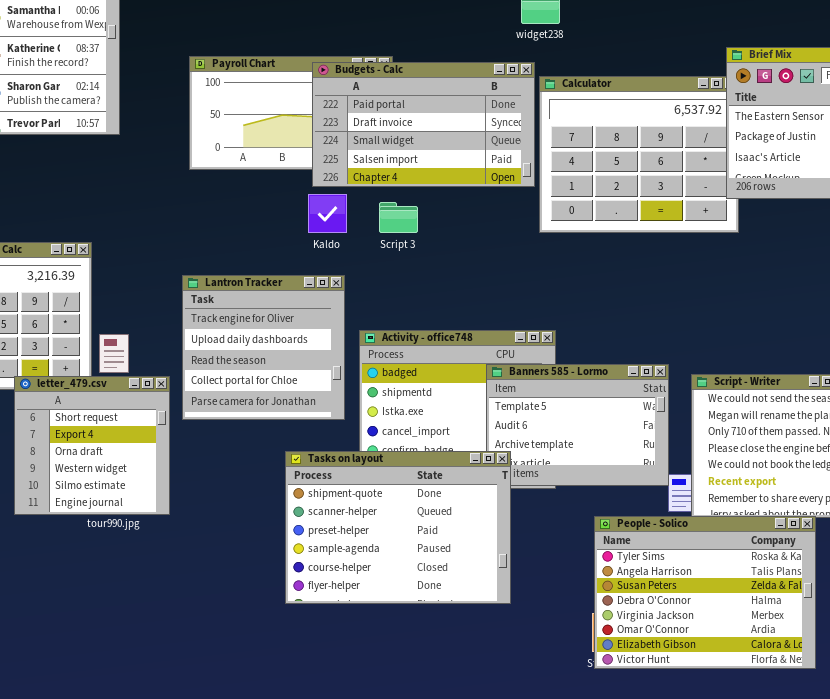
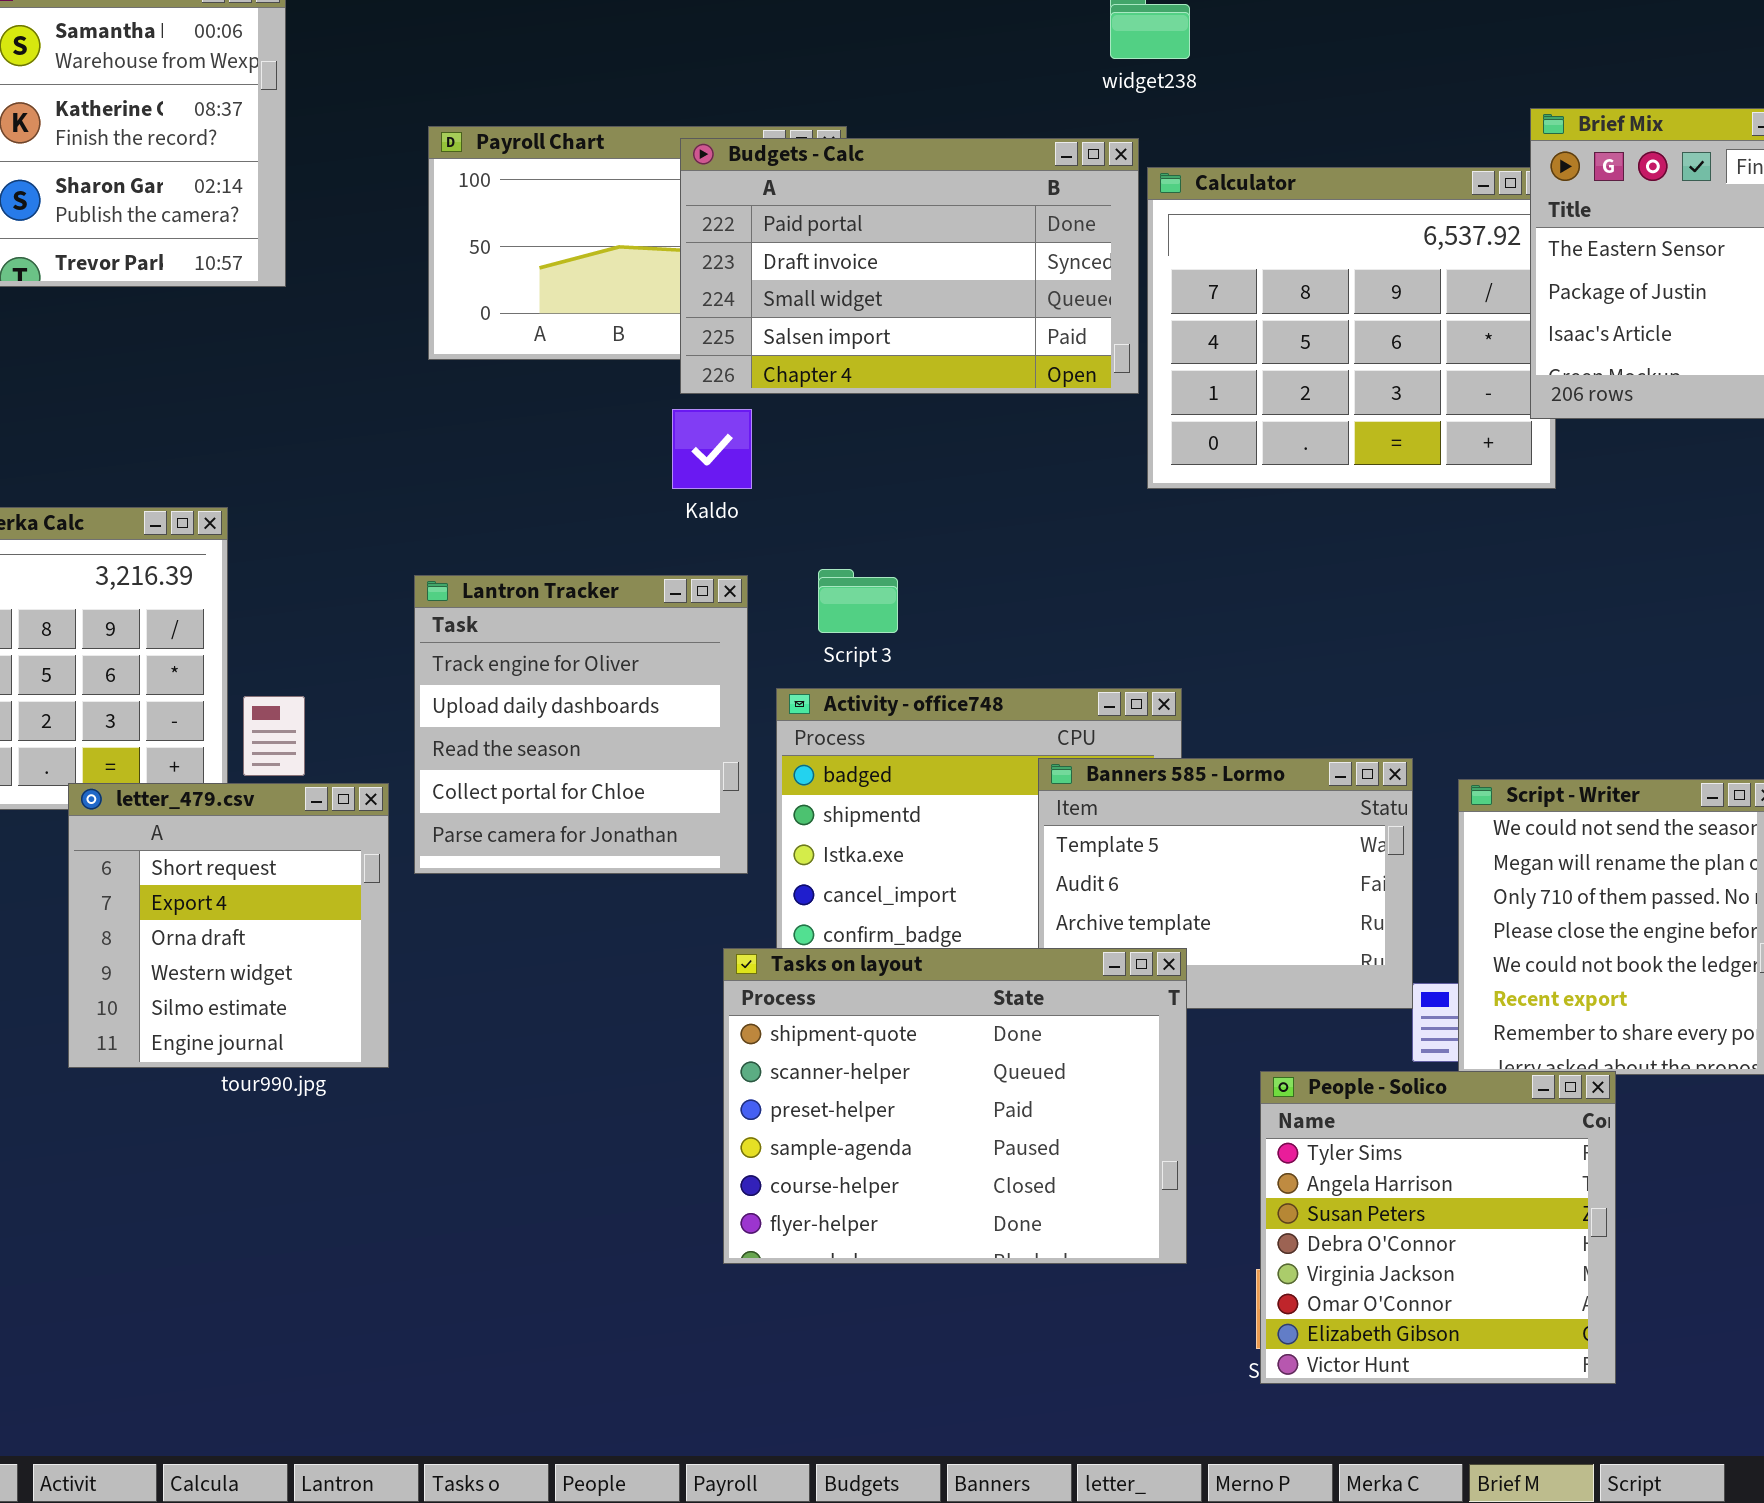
Script 3: [379,202,418,233] -> [818,569,898,633], moved
Tasks on layout: [285,451,511,604] -> [723,948,1187,1264], moved
People - Solico: [594,516,816,669] -> [1260,1071,1616,1384], resized

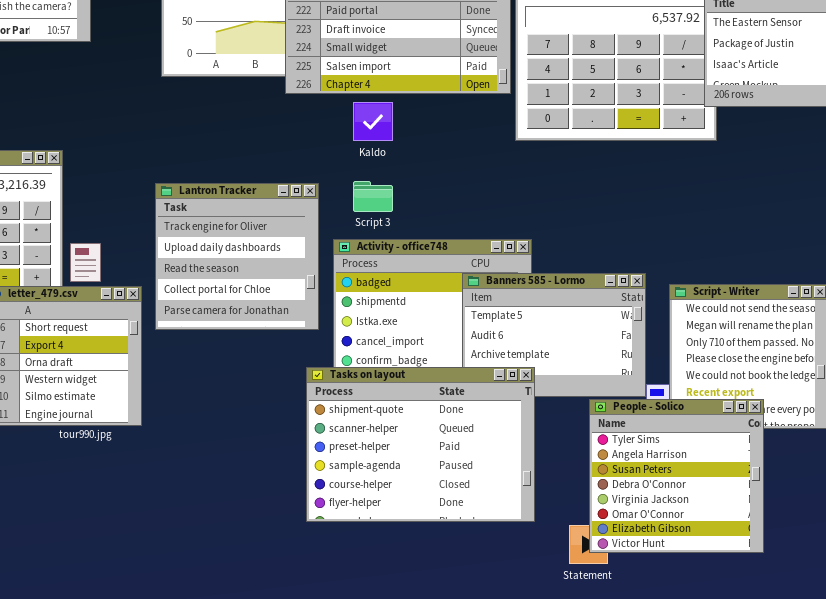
Kaldo: [672,409,752,489] -> [353,102,393,141], moved
People - Solico: [1260,1071,1616,1384] -> [589,399,764,553], moved

